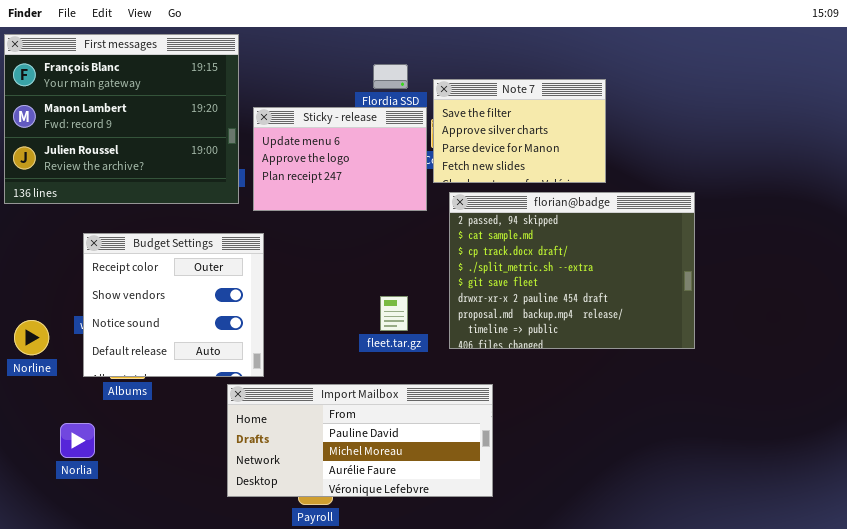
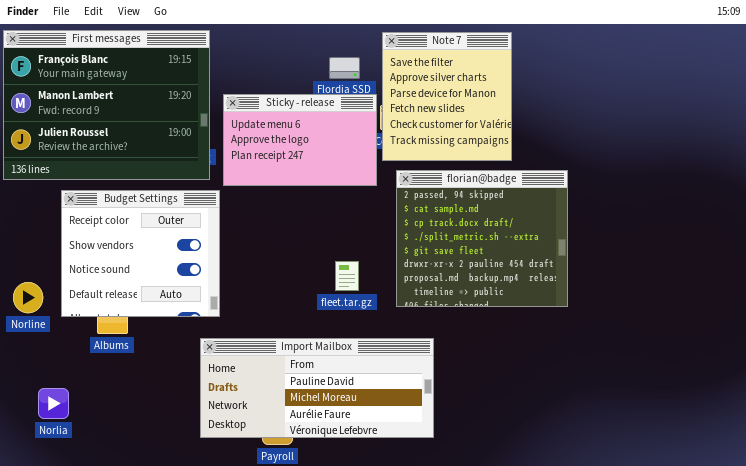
Note 7: [433,79,606,183] -> [382,32,512,161], resized
florian@badge: [449,192,695,349] -> [396,170,568,307], resized
Budget Settings: [83,233,264,377] -> [61,190,220,317], moved
Norlia: [60,423,95,458] -> [38,388,69,419], moved

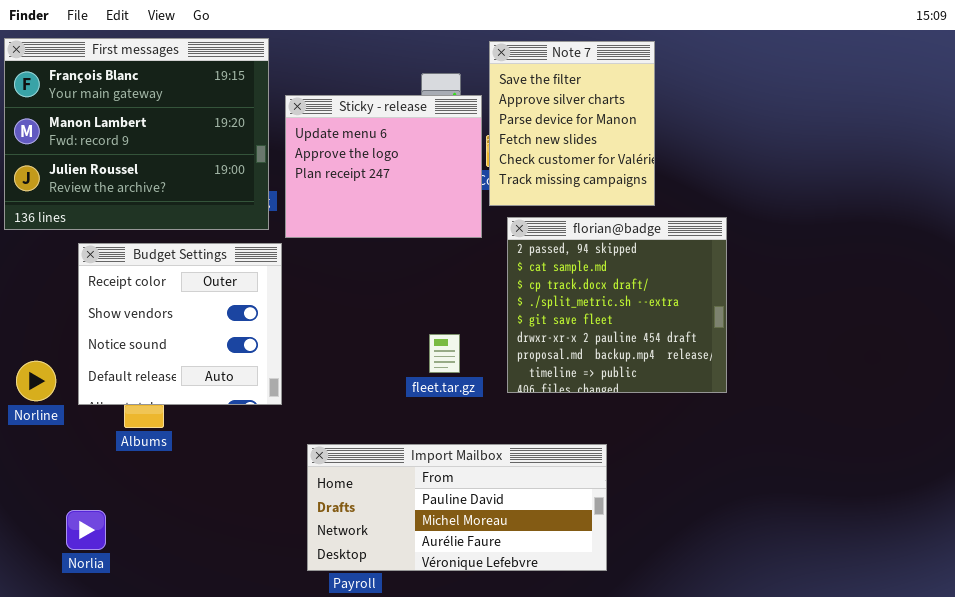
Sticky - release: [223,94,377,186] -> [285,95,482,238], resized
Import Mailbox: [200,338,434,438] -> [307,444,607,571], moved
Norlia: [38,388,69,419] -> [66,510,106,550], moved

